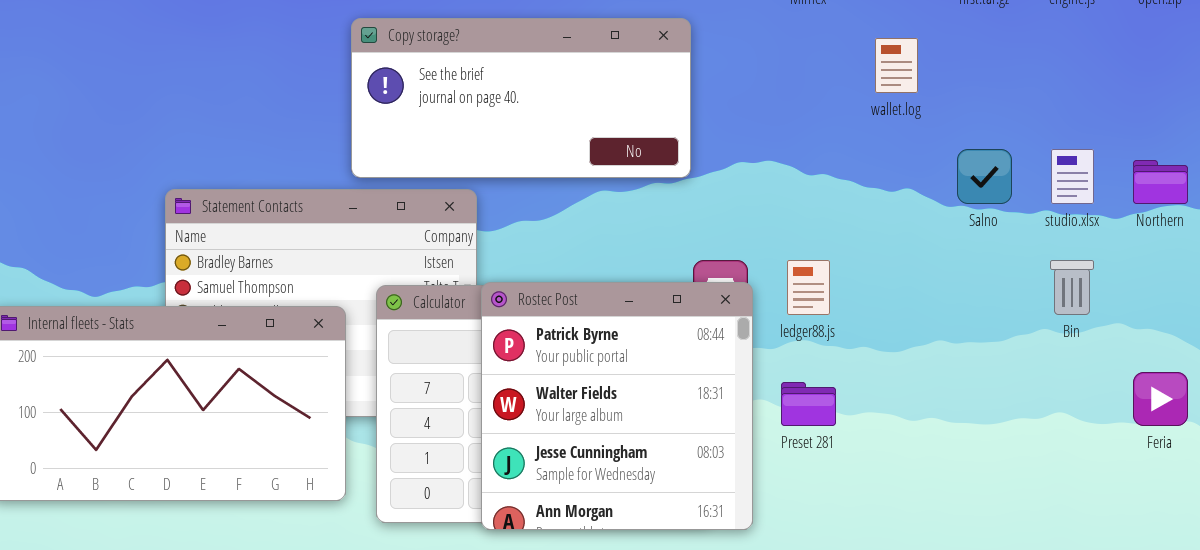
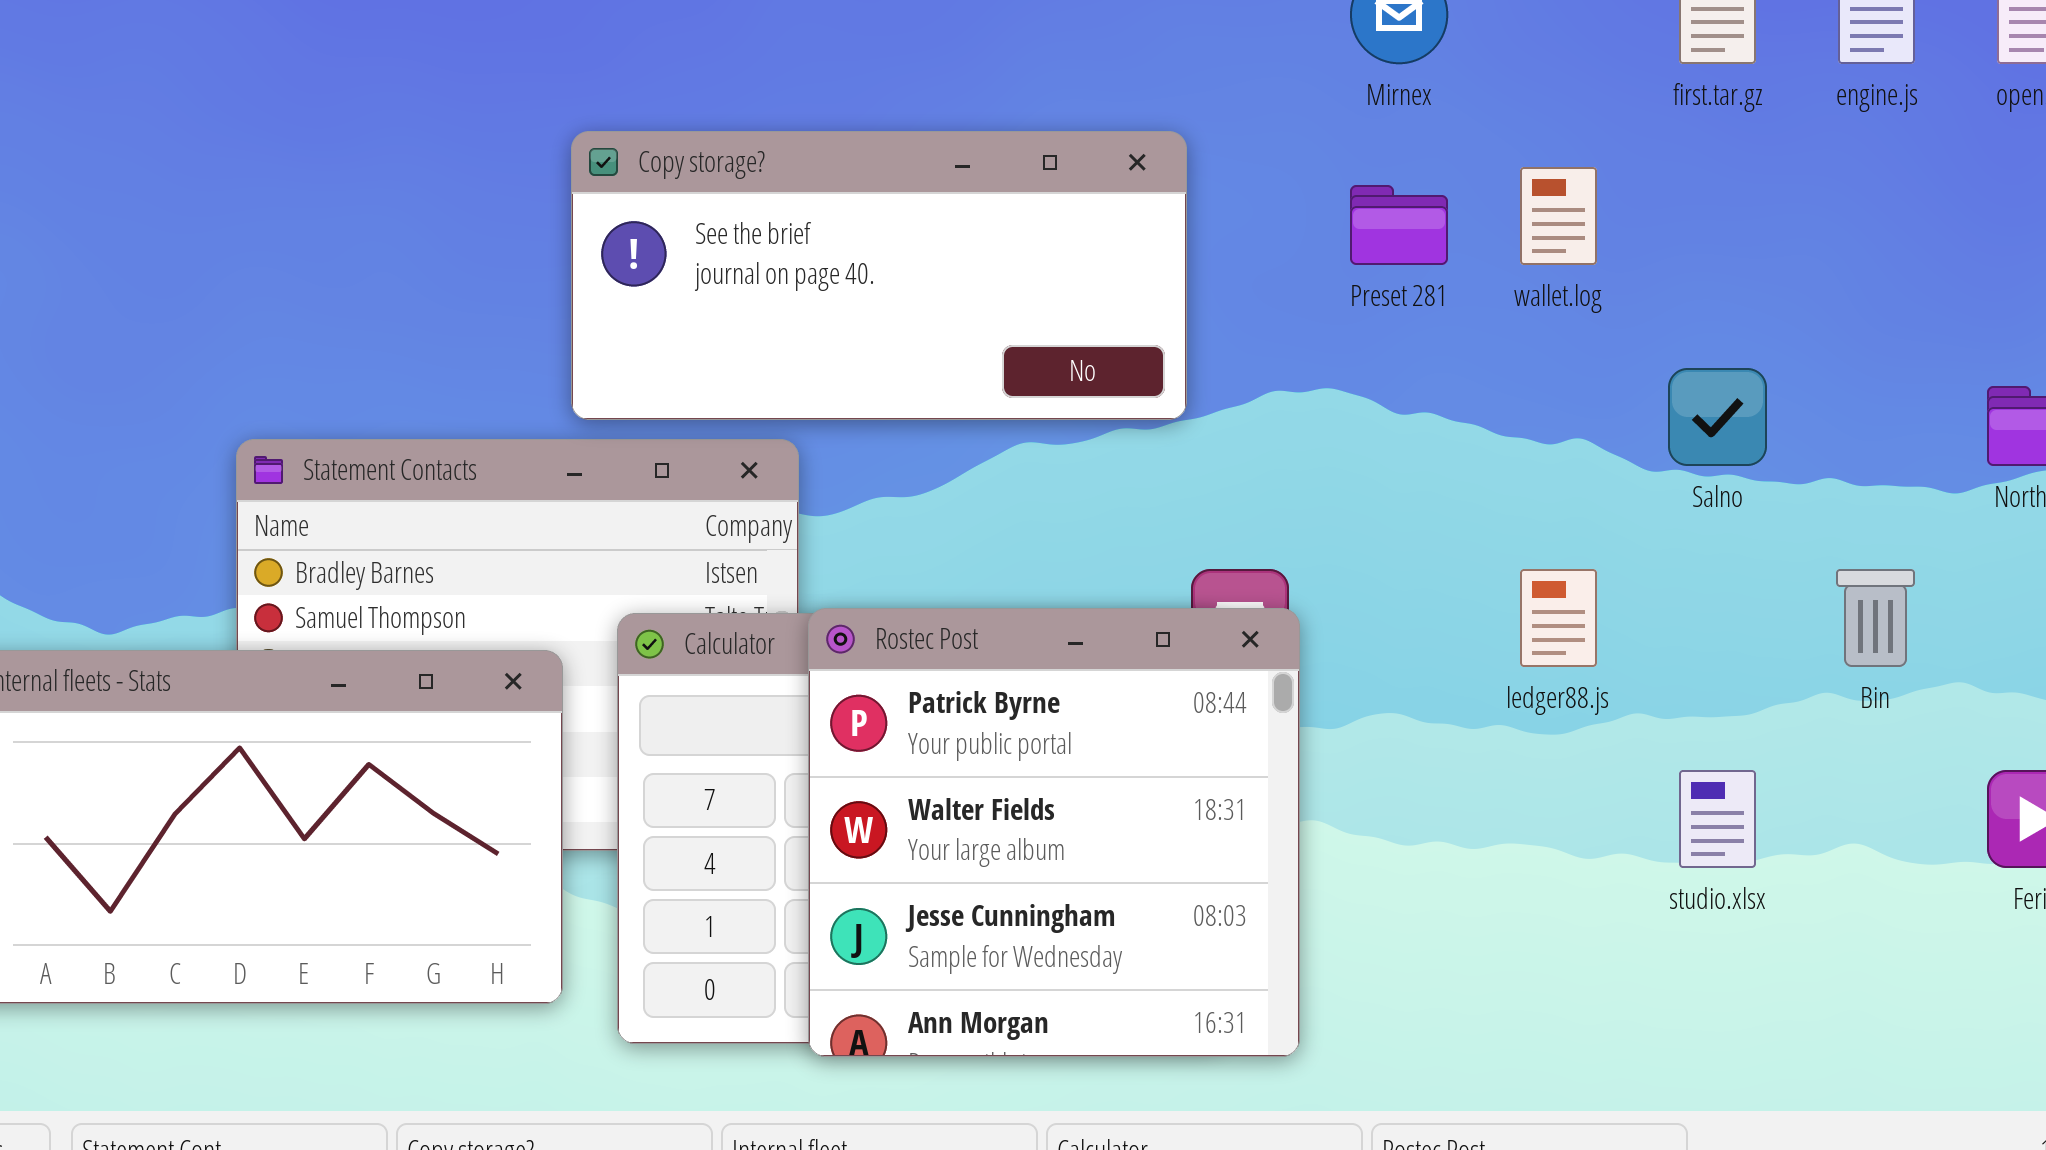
studio.xlsx: [1051,149,1094,204] -> [1679,770,1756,868], moved
ledger88.js: [787,260,830,315] -> [1520,569,1597,667], moved
Preset 281: [781,382,836,426] -> [1350,185,1448,265], moved

